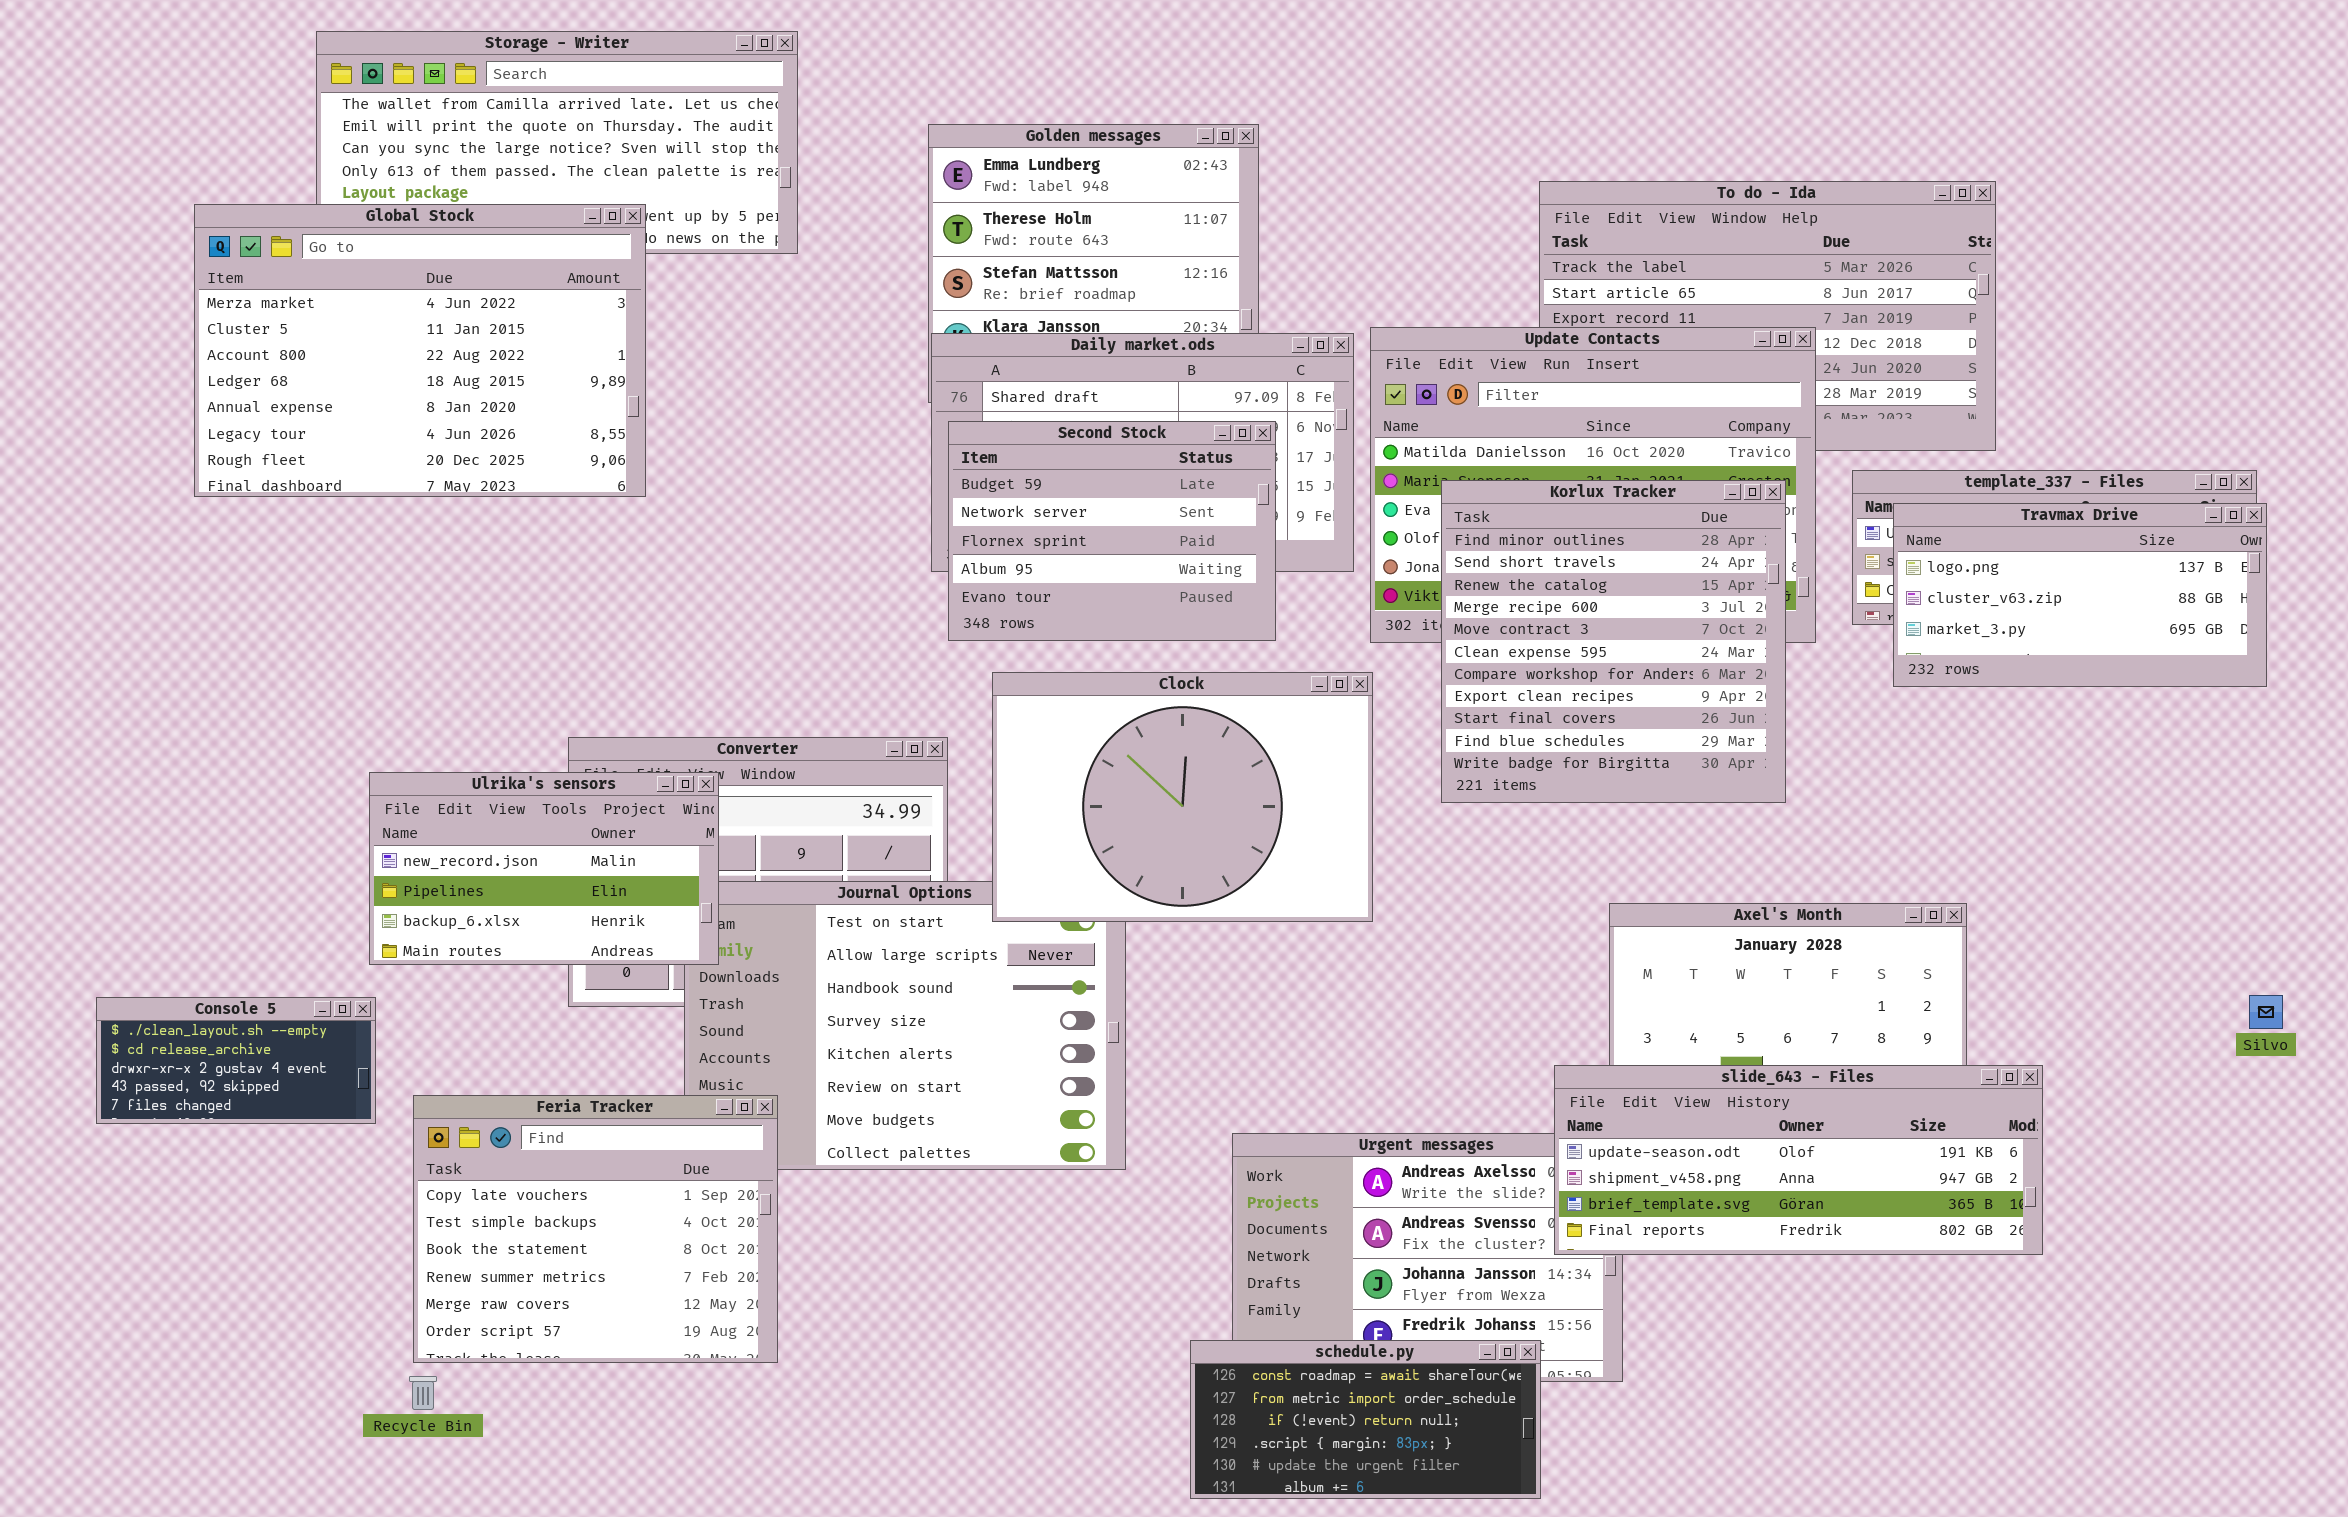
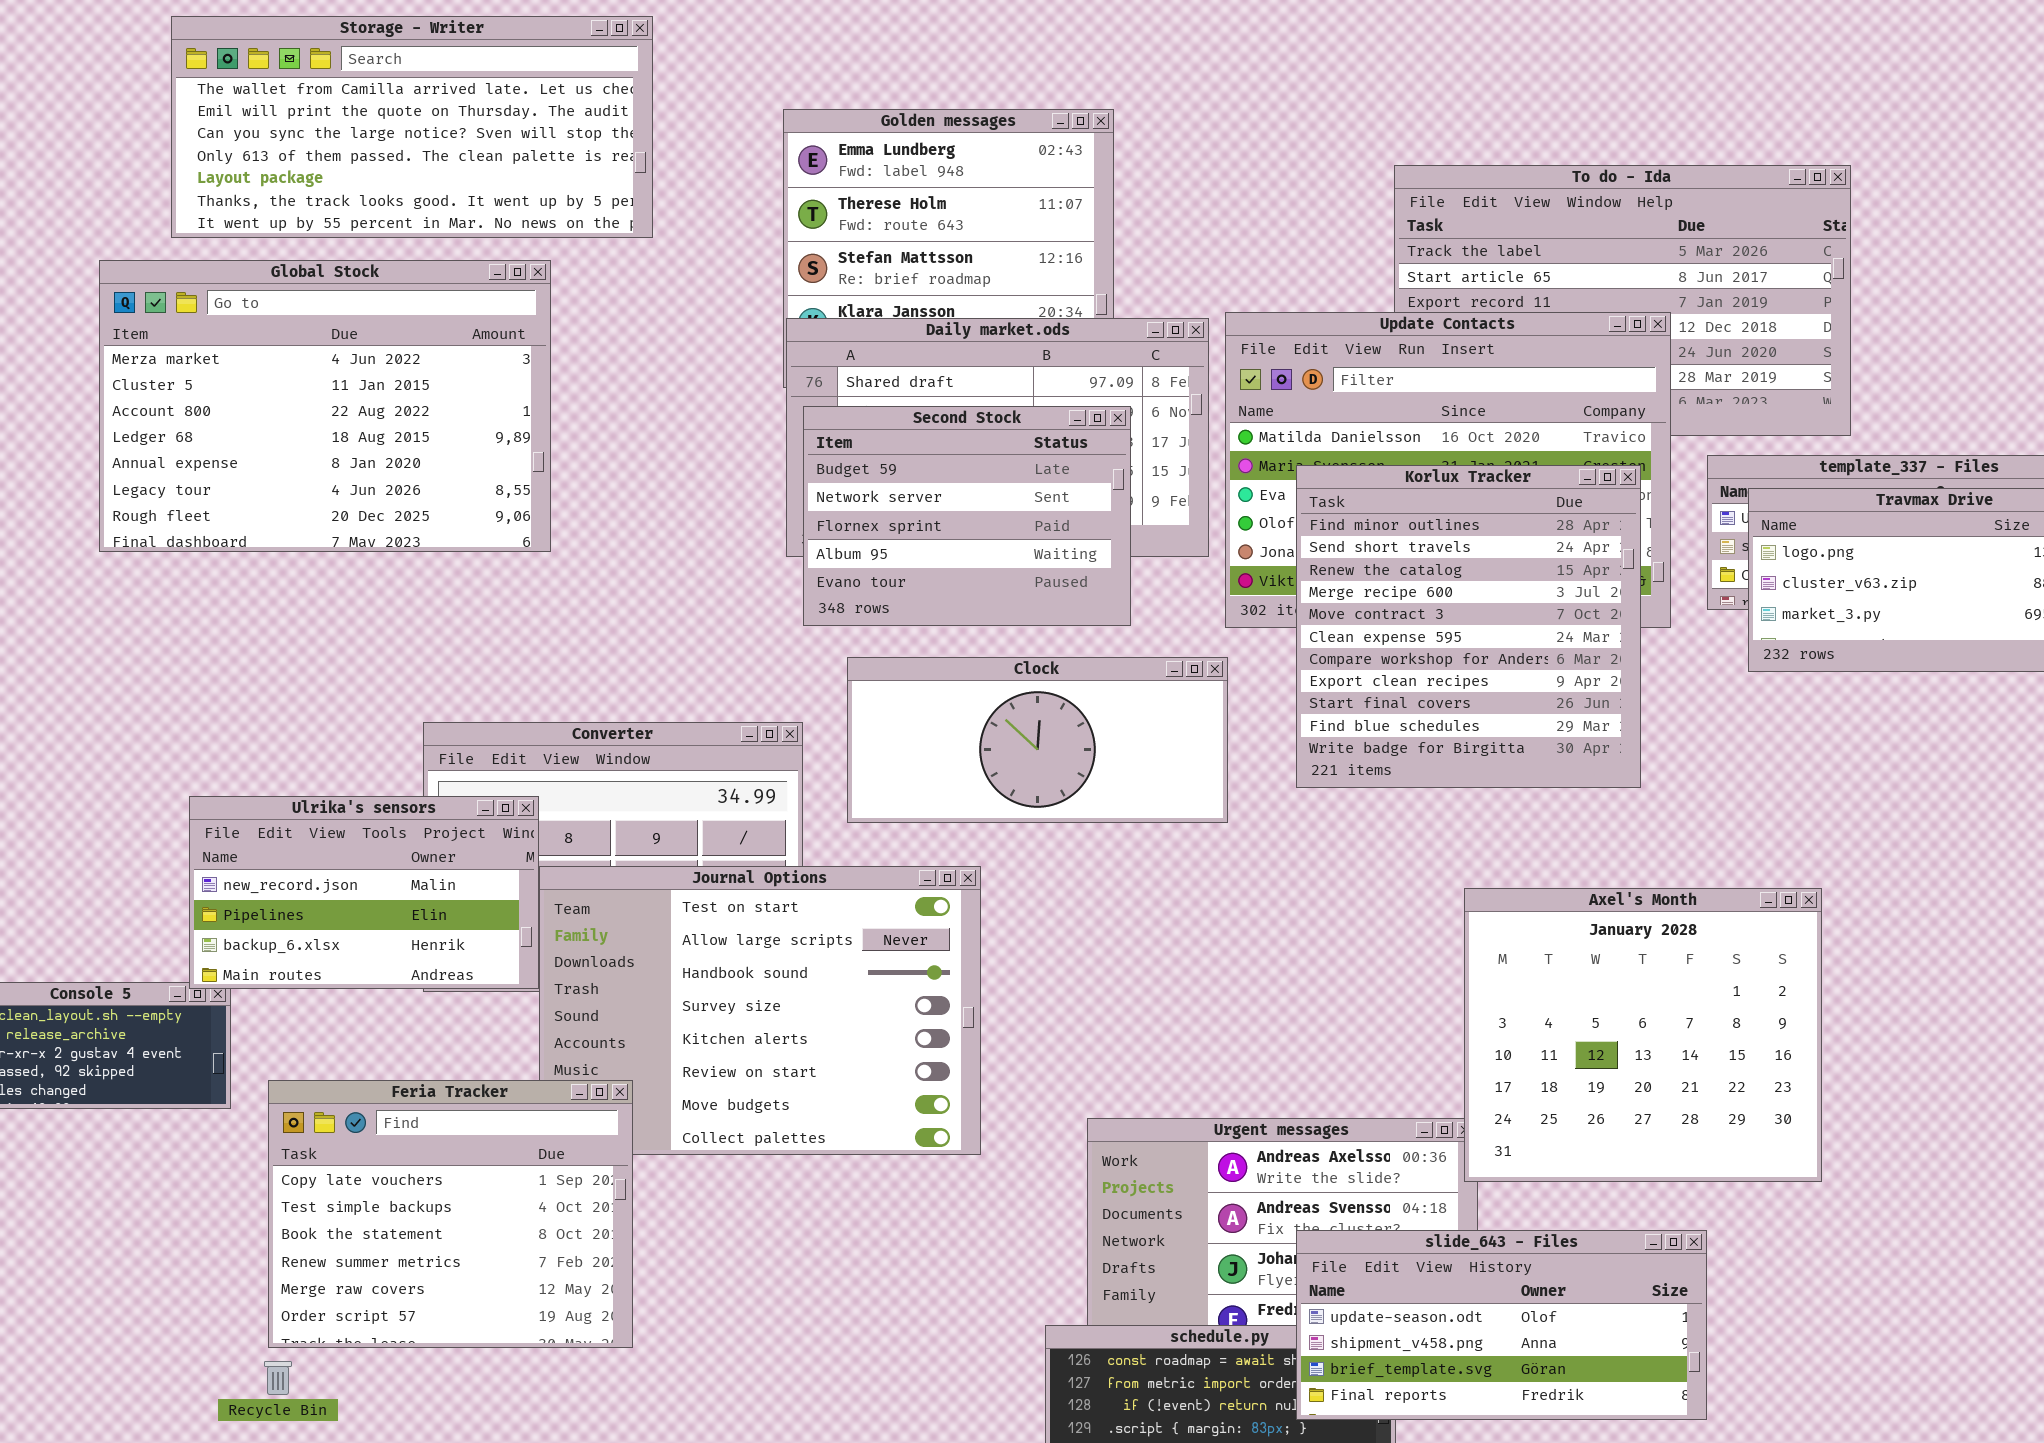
Global Stock: [194,204,646,497] -> [99,260,551,552], moved
Clock: [992,672,1373,922] -> [847,657,1228,823], resized
Ulrika's sensors: [369,772,719,965] -> [189,796,539,989], moved
slide_643 - Files: [1554,1065,2043,1255] -> [1296,1230,1707,1420], moved, resized

